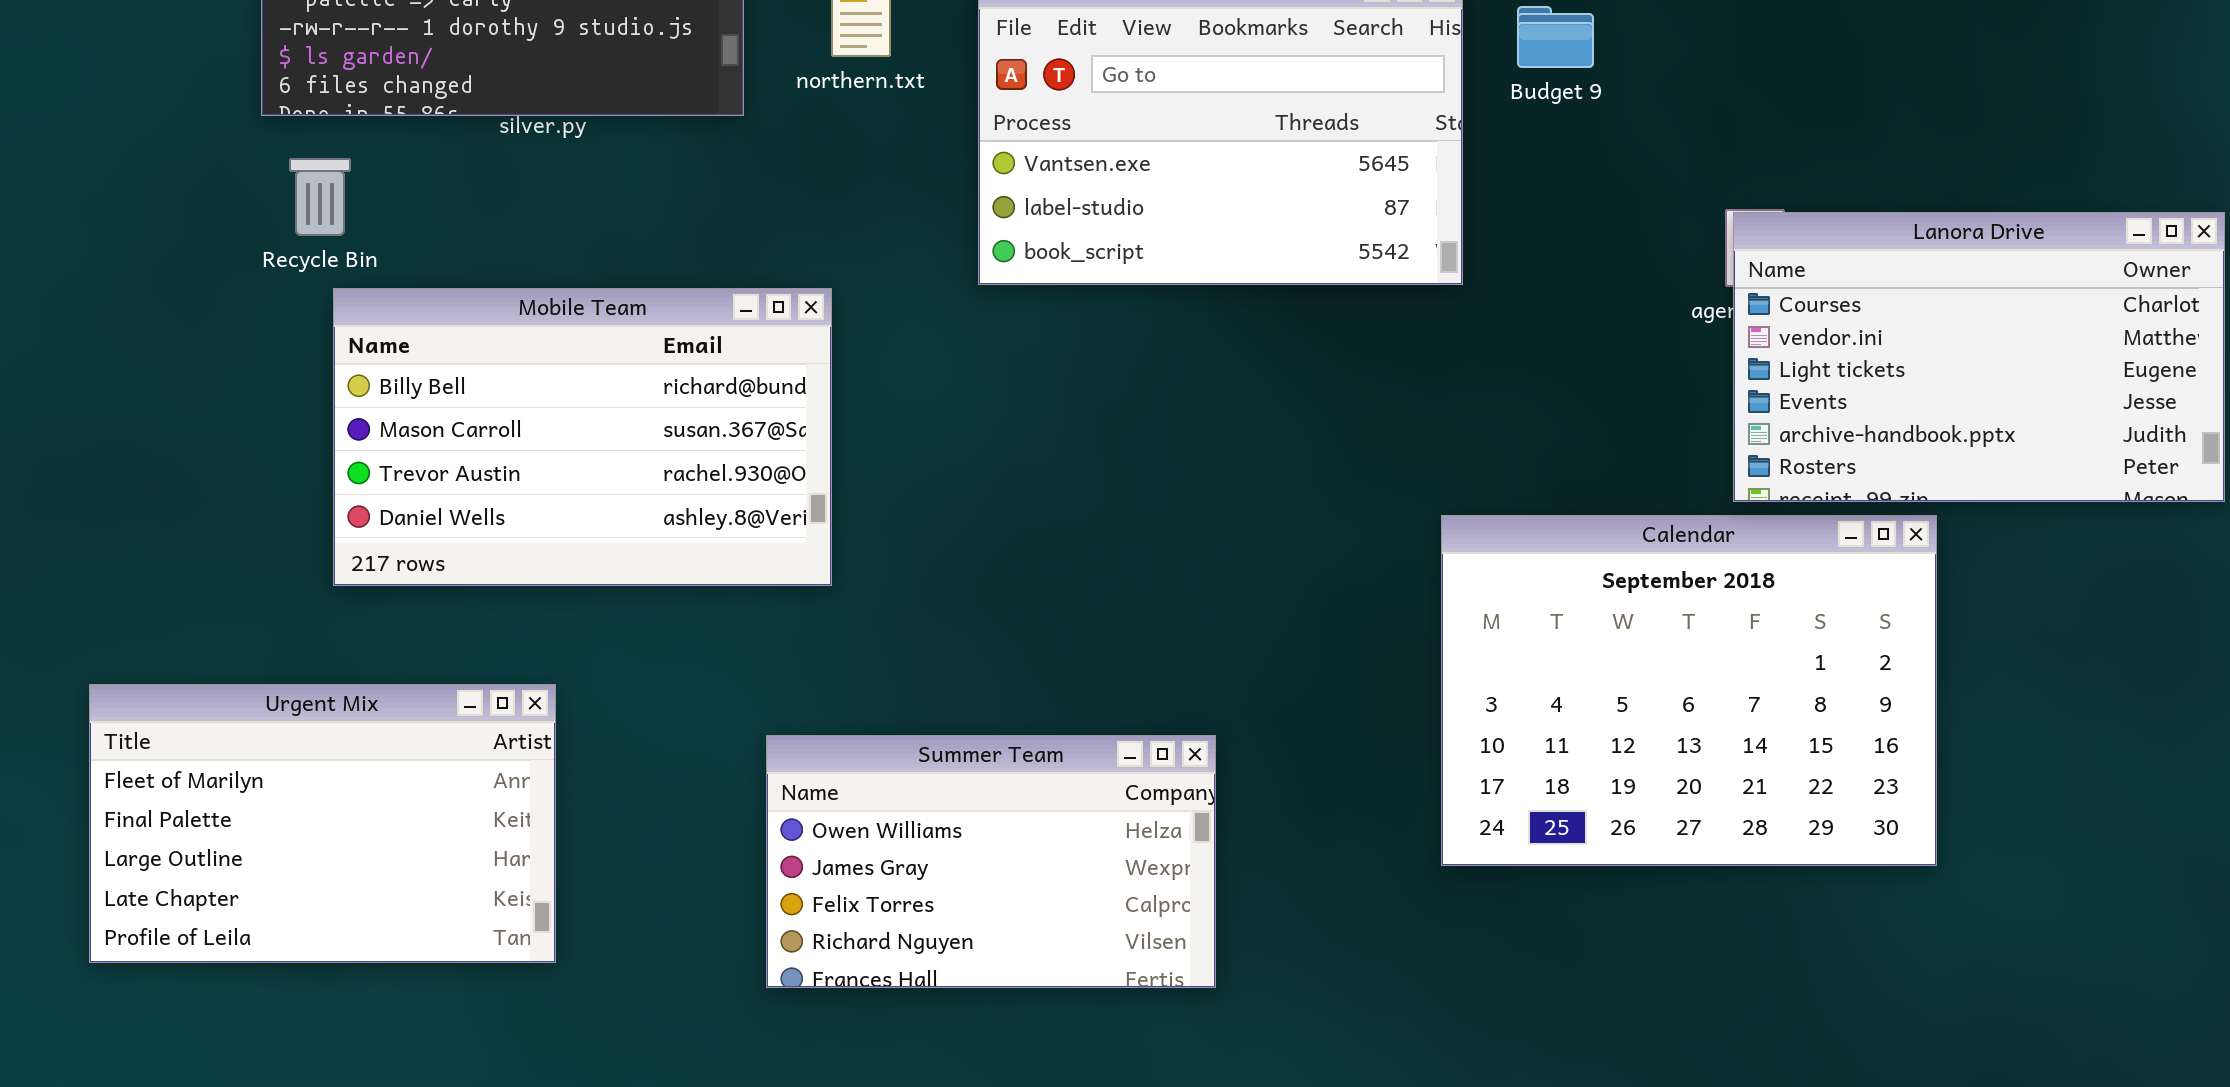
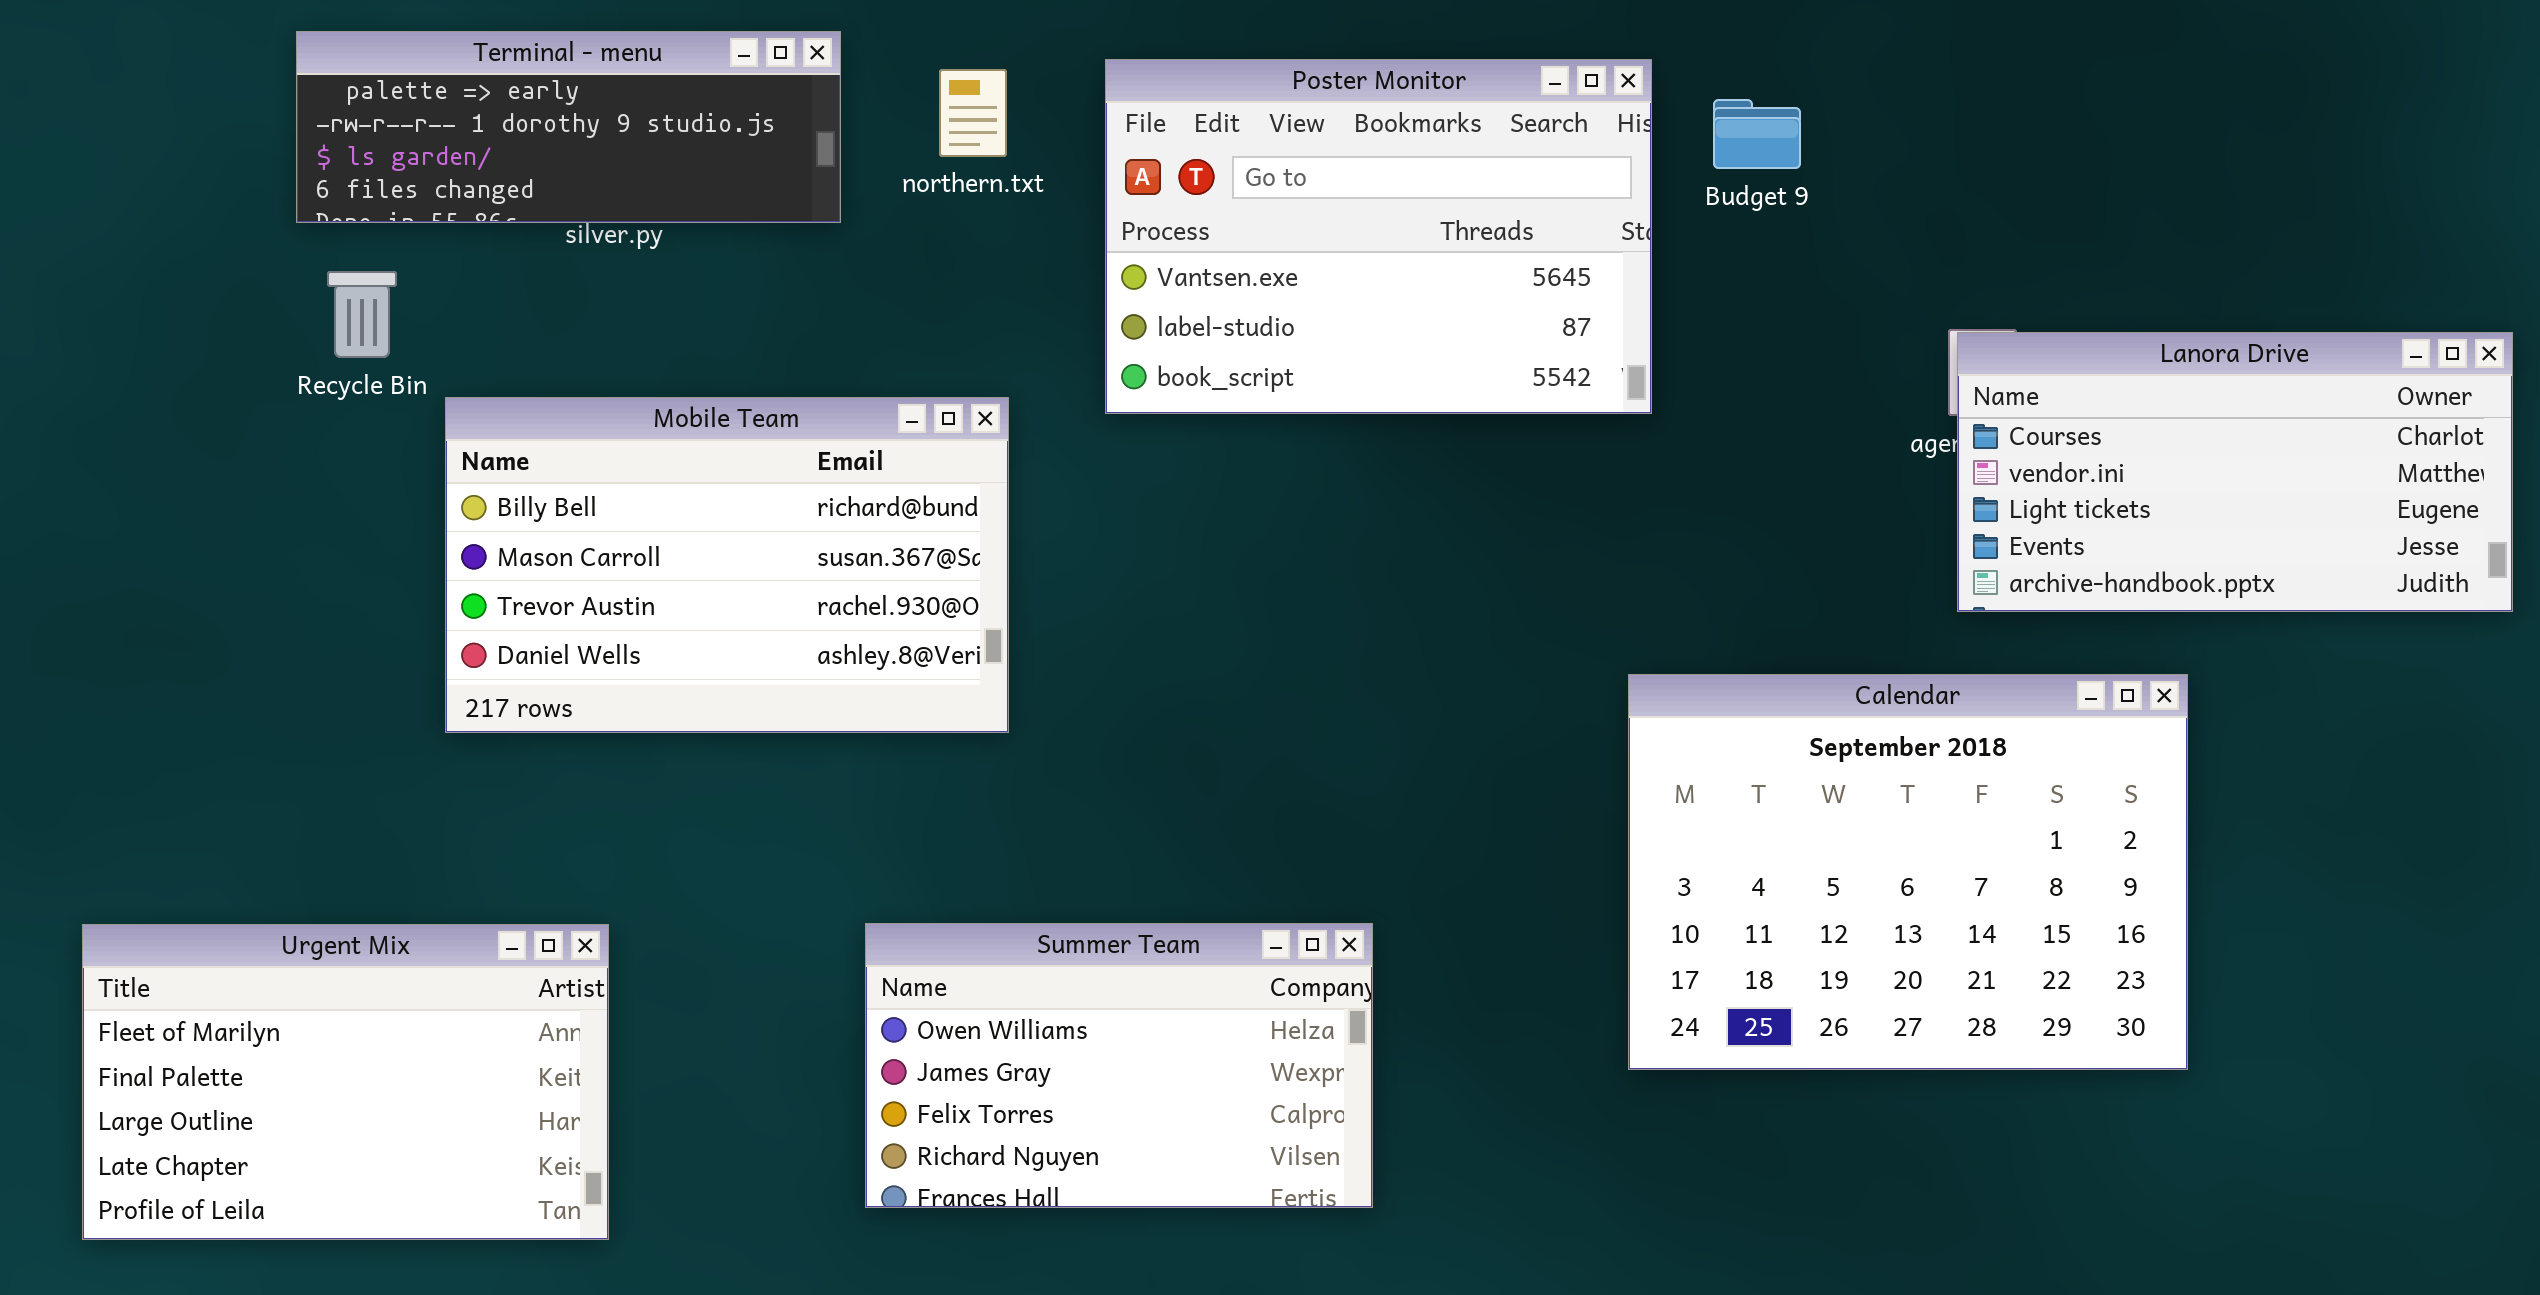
Lanora Drive: [1733,212,2225,502] -> [1957,332,2513,612], resized
Mobile Team: [333,288,832,586] -> [445,397,1009,733], moved
Urgent Mix: [89,684,556,963] -> [82,924,609,1240], moved

